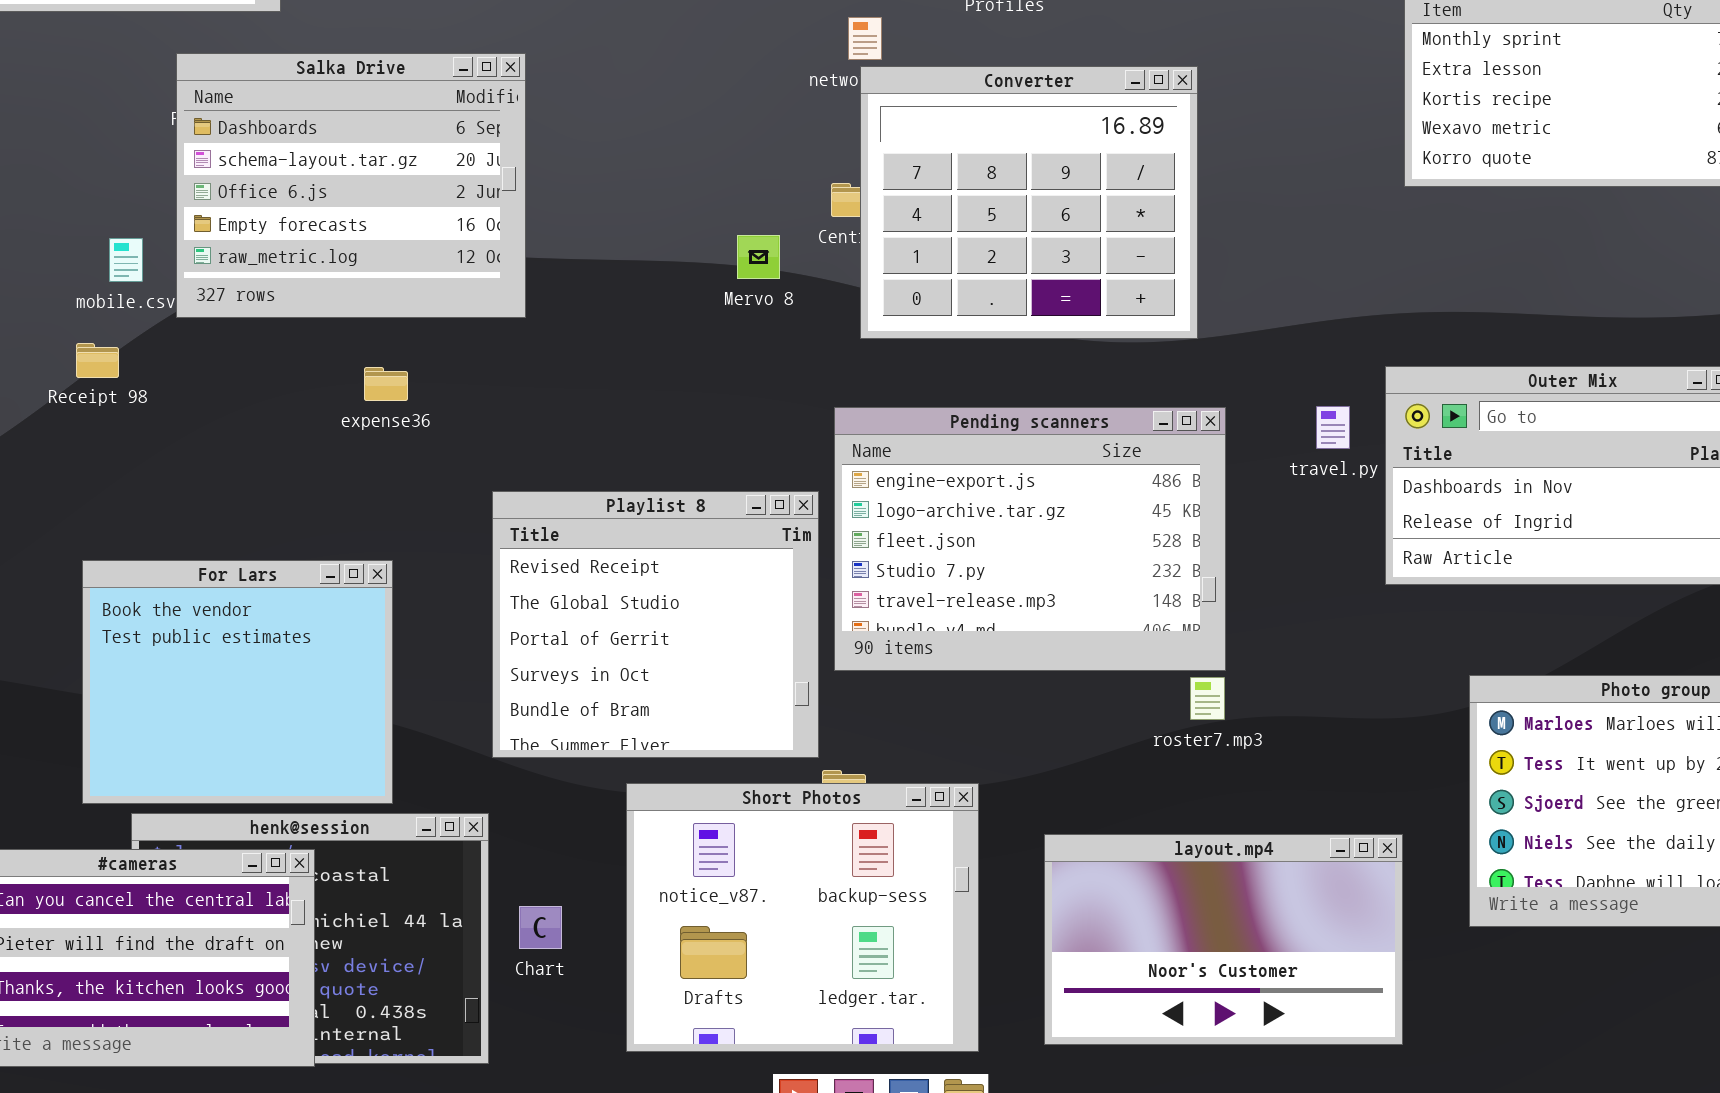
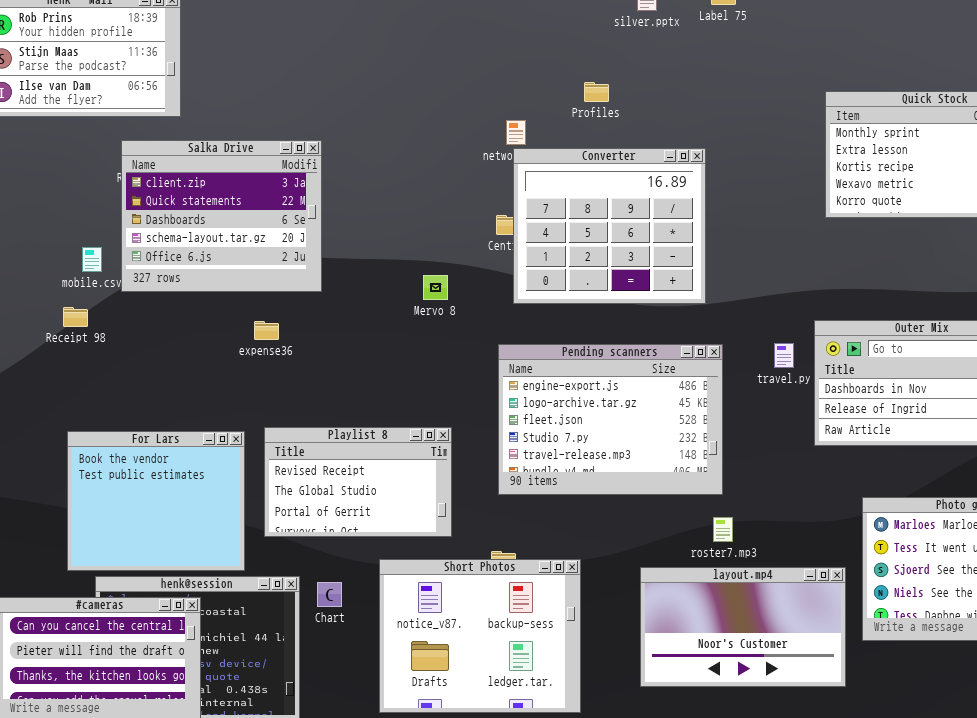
Salka Drive: [176,53,526,318] -> [121,140,322,292], scrolled up 2 rows
Mervo 8: [737,235,780,279] -> [423,275,448,300], moved
expense36: [364,367,408,401] -> [254,321,279,340], moved
Playlist 8: [492,491,819,758] -> [264,427,452,537], moved, resized
roster7.mp3: [1190,677,1225,720] -> [713,517,733,542], moved
layout.mp4: [1044,834,1403,1045] -> [640,567,846,687], moved
Chart: [519,906,562,949] -> [317,582,342,607], moved

